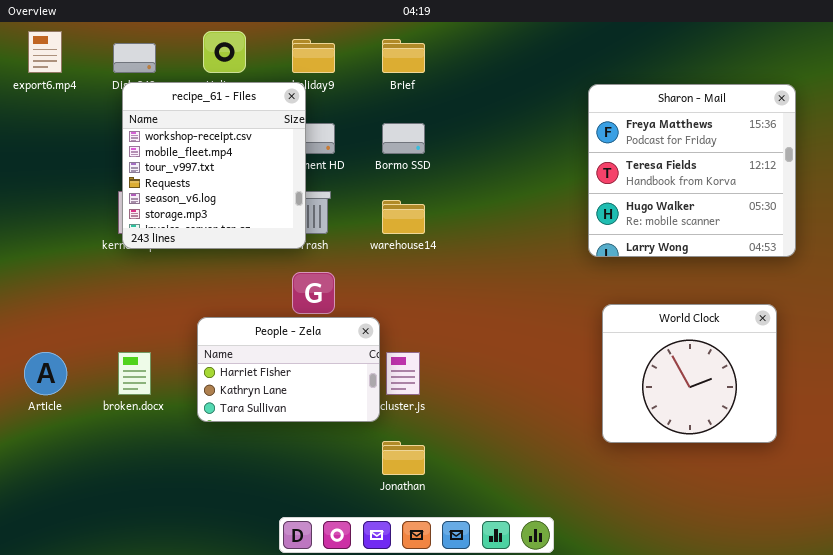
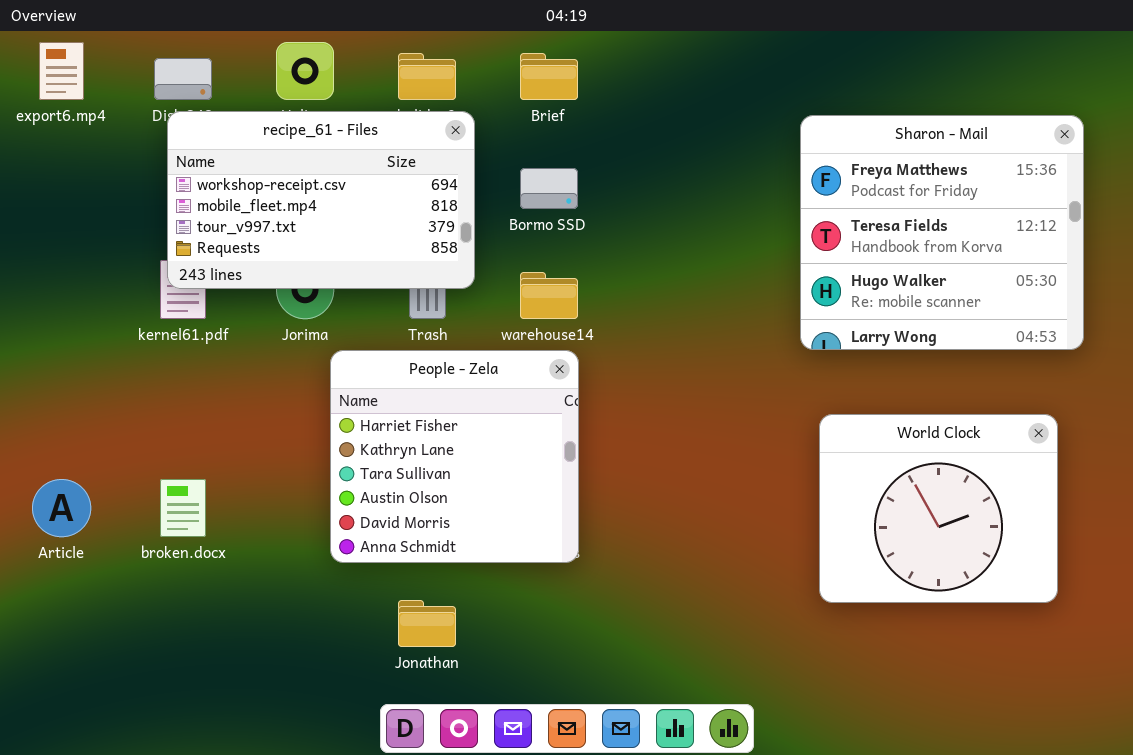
recipe_61 - Files: [122,82,306,249] -> [167,111,475,289], resized
People - Zela: [197,317,380,422] -> [330,350,579,563], moved, resized
Jonathan: [382,441,425,475] -> [398,600,456,647], moved

